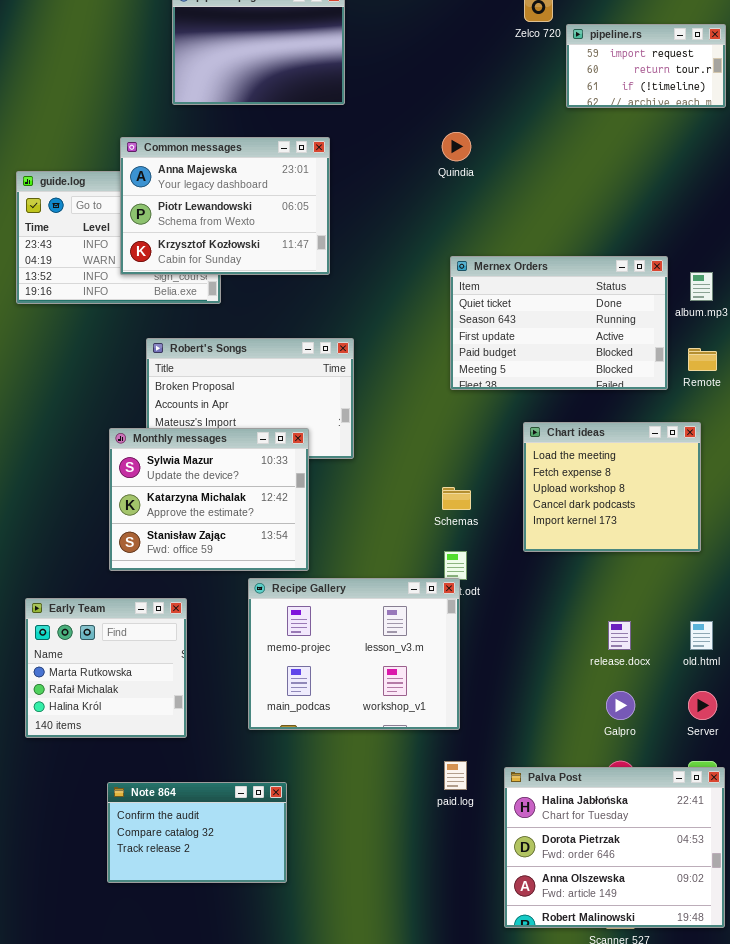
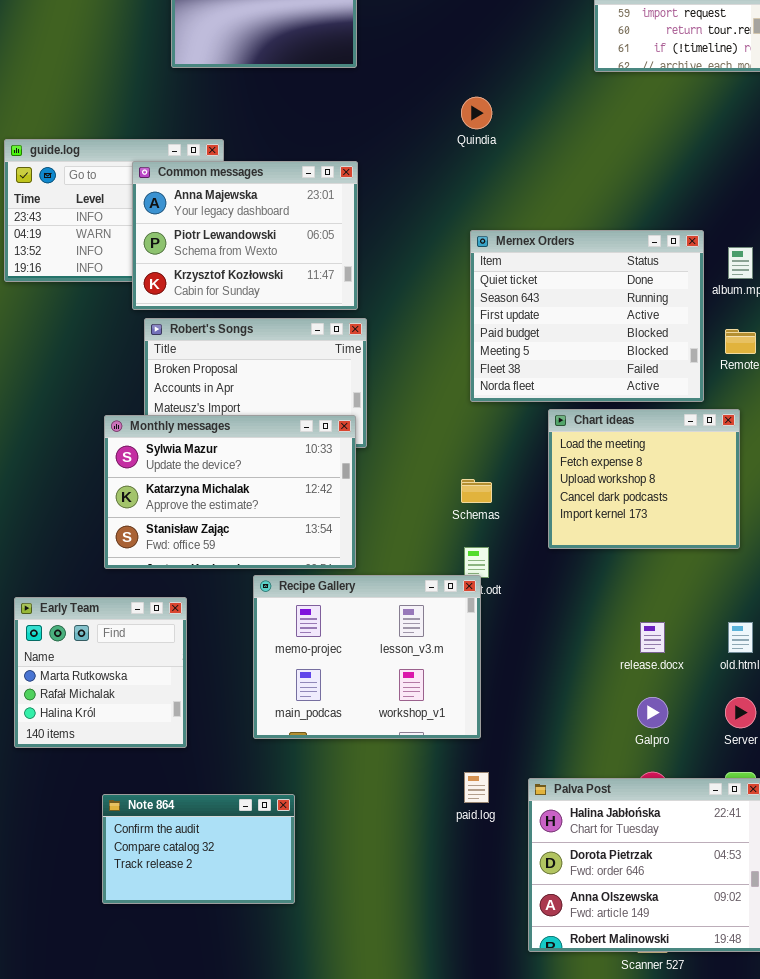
Common messages: [120,137,330,275] -> [132,161,358,310], moved
Mernex Orders: [450,256,668,390] -> [470,230,704,402], resized
Monthly messages: [109,428,309,571] -> [104,415,356,569], resized

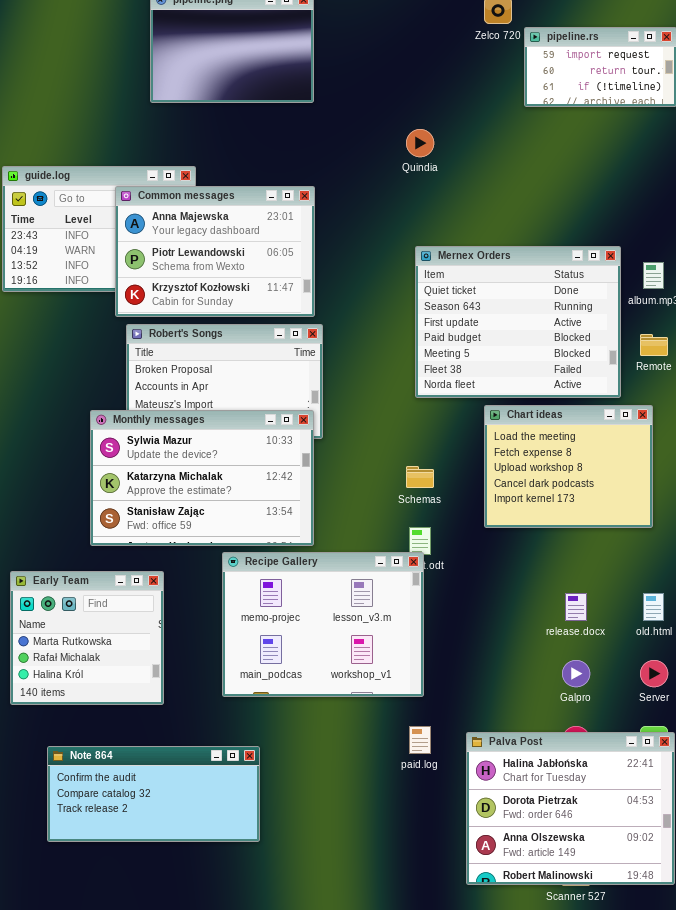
Note 864: [102,794,295,904] -> [47,746,260,842], resized

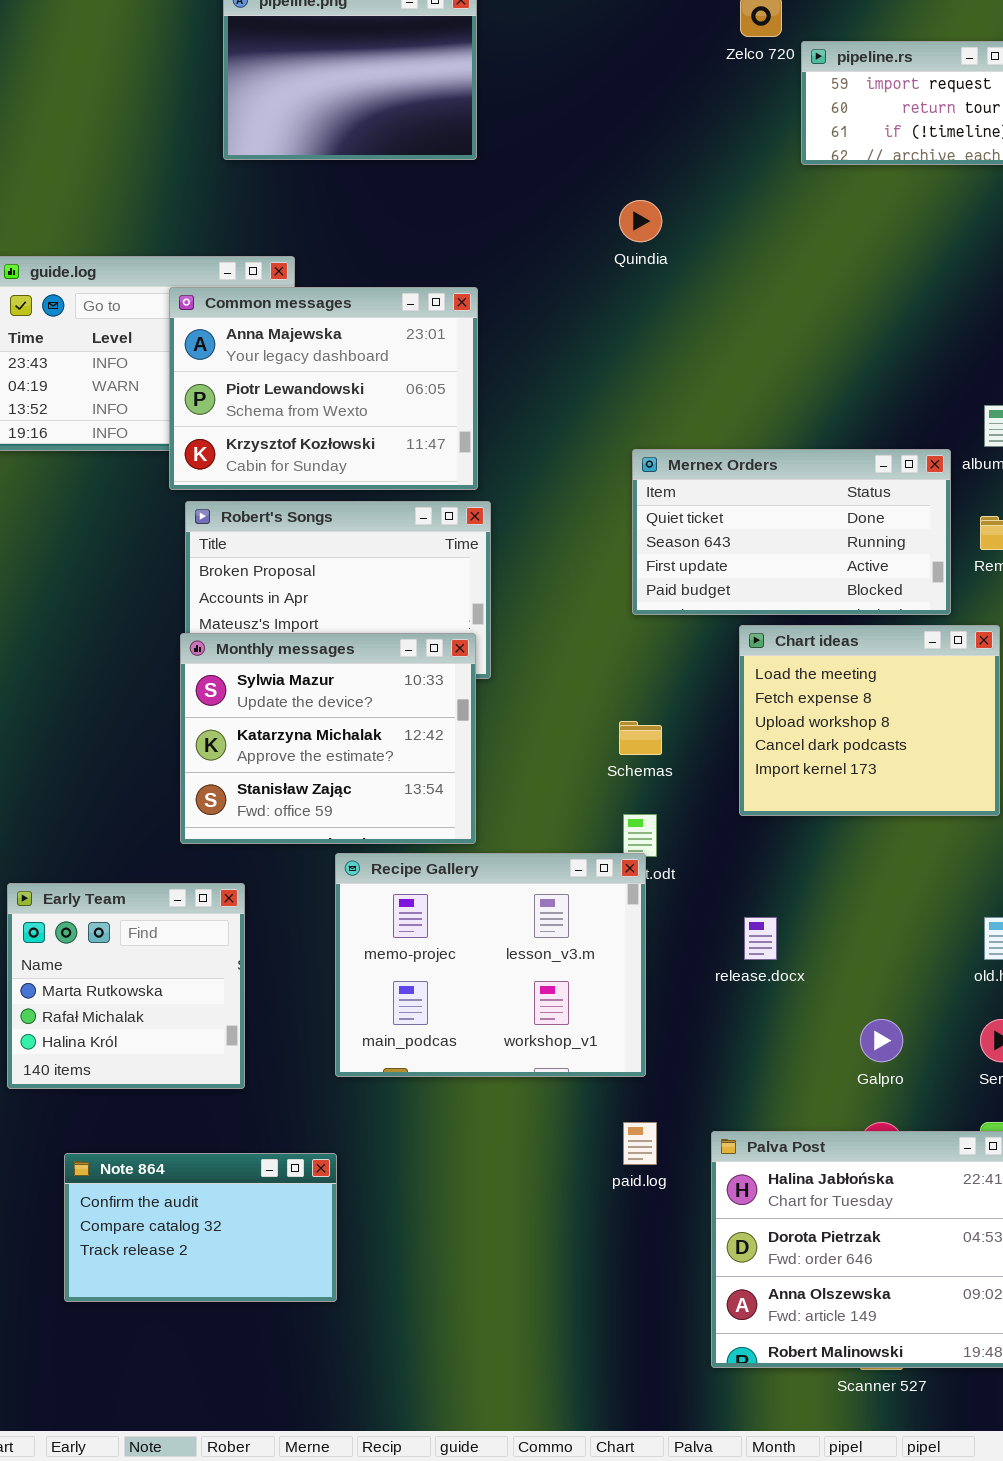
Mernex Orders: [415,246,621,398] -> [632,449,951,615], resized
Monthly messages: [90,410,314,546] -> [180,633,476,844], resized
release.docx: [565,593,587,621] -> [744,917,777,960], moved
Note 864: [47,746,260,842] -> [64,1153,337,1302], resized

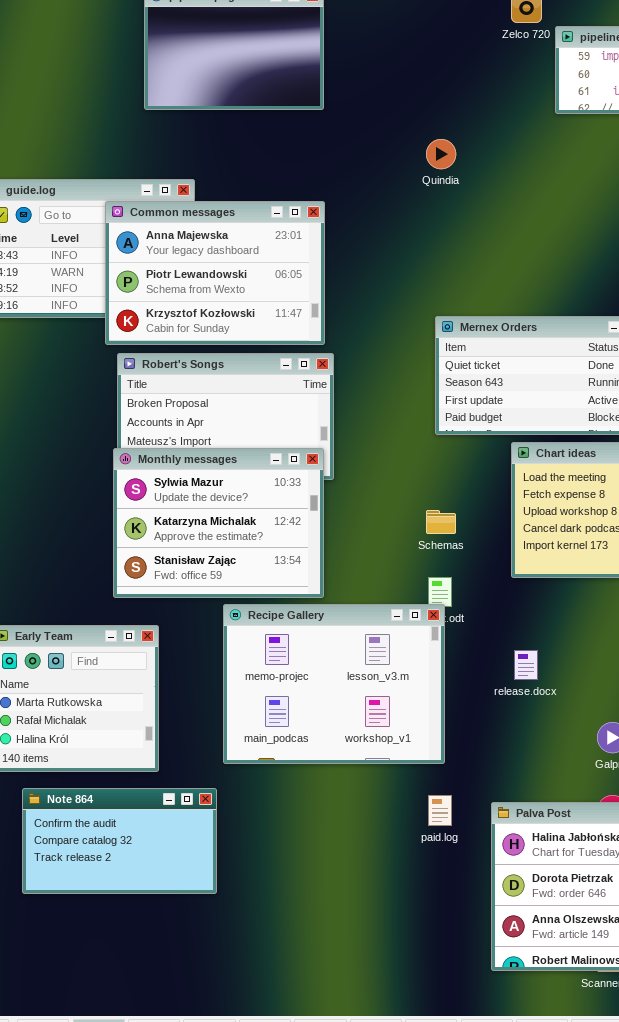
Note 864: [64,1153,337,1302] -> [22,788,217,894], moved

